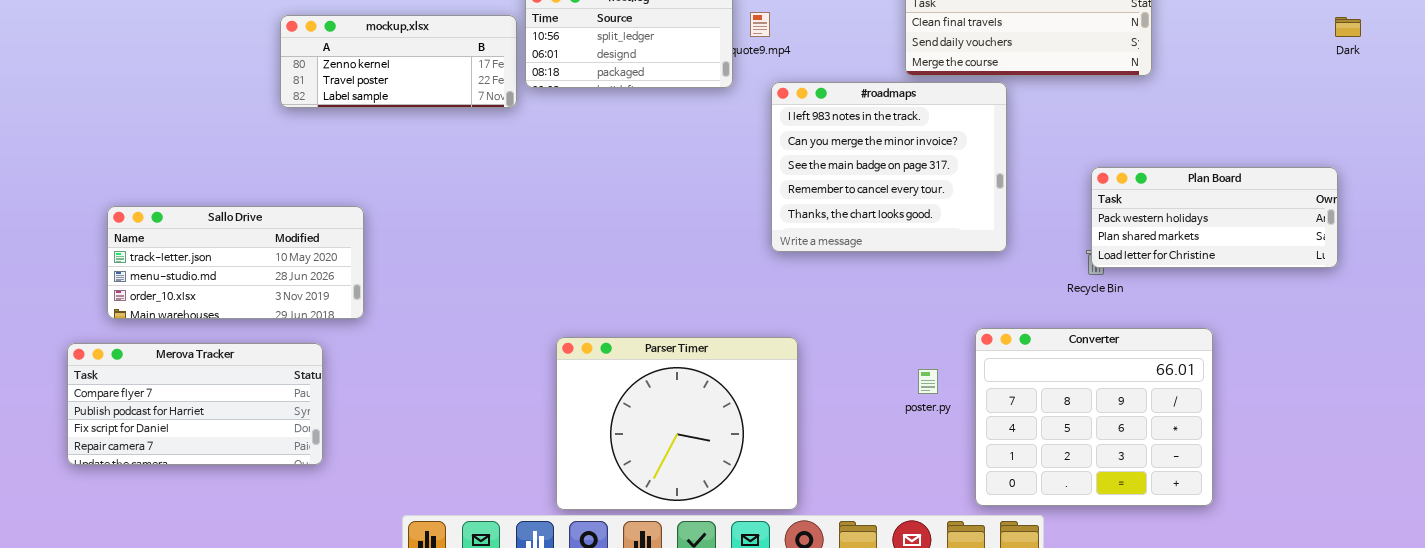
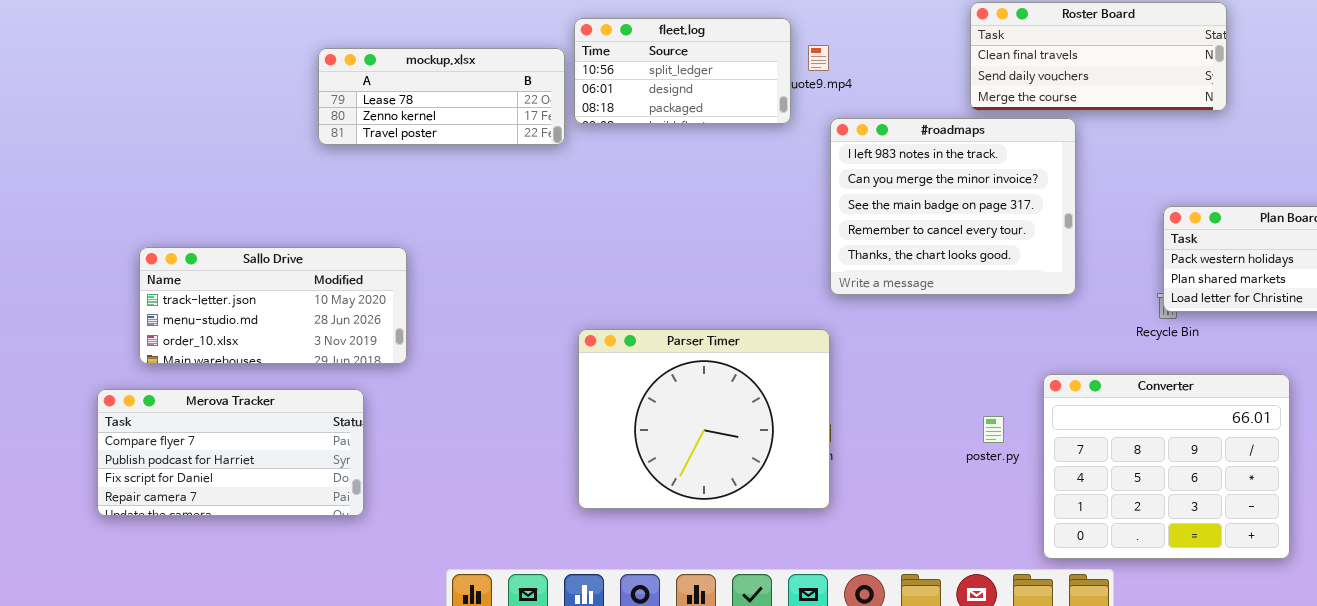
mockup.xlsx: [280,15,517,108] -> [318,48,565,145], scrolled up 1 row
Parser Timer: [556,337,798,510] -> [578,329,830,509], moved

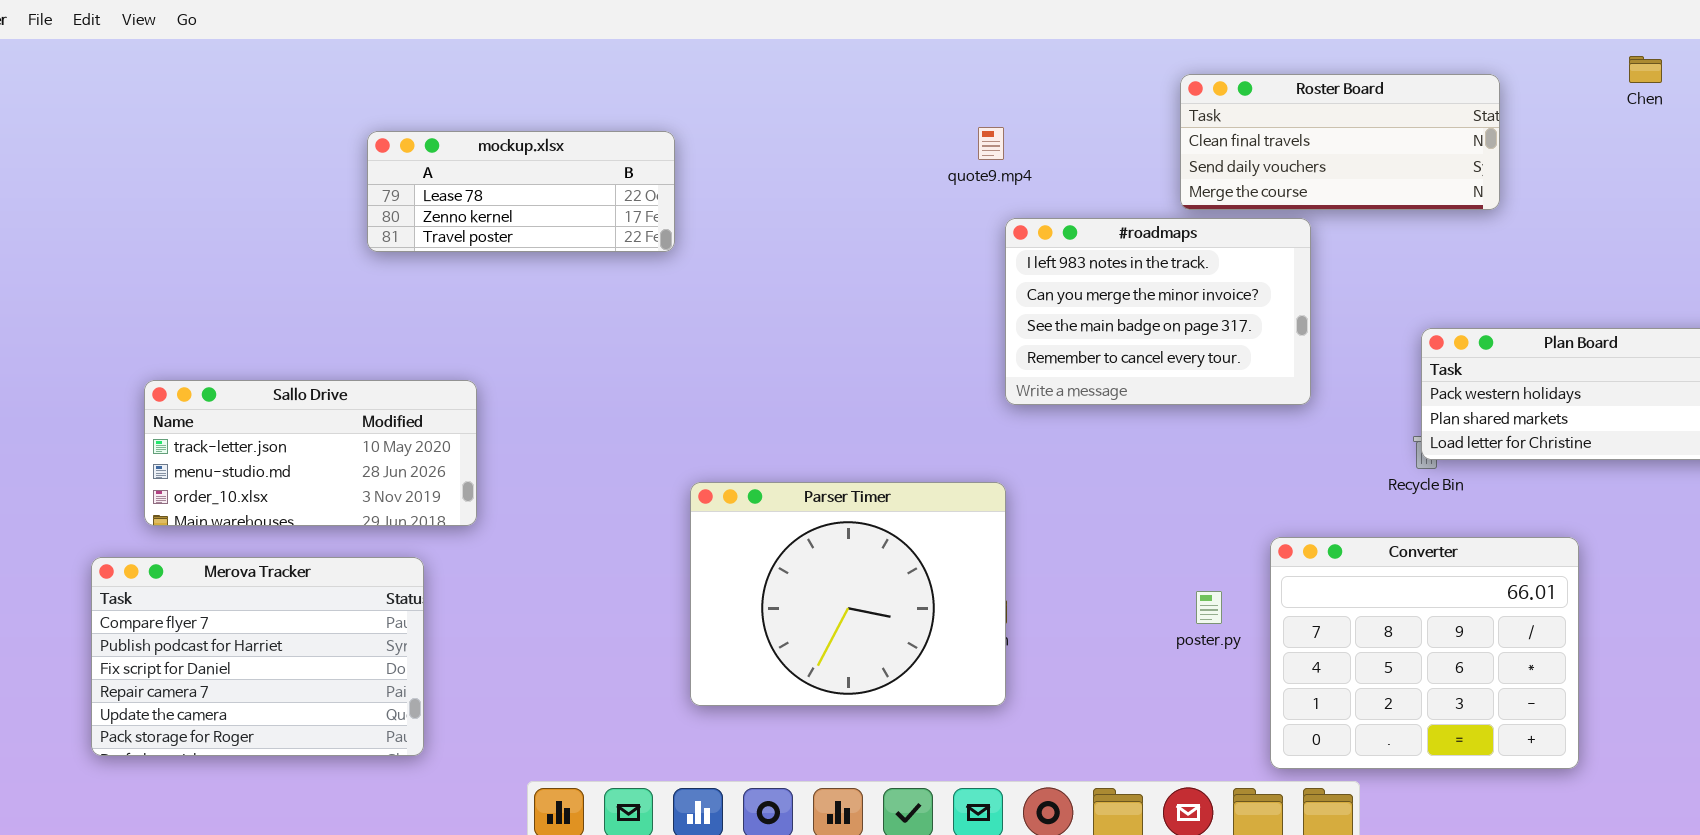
fleet.log: [574,18,791,124] -> none, closed
#roadmaps: [830,118,1076,295] -> [1005,218,1311,405], resized
Merova Tracker: [97,389,364,516] -> [91,557,424,756], resized

